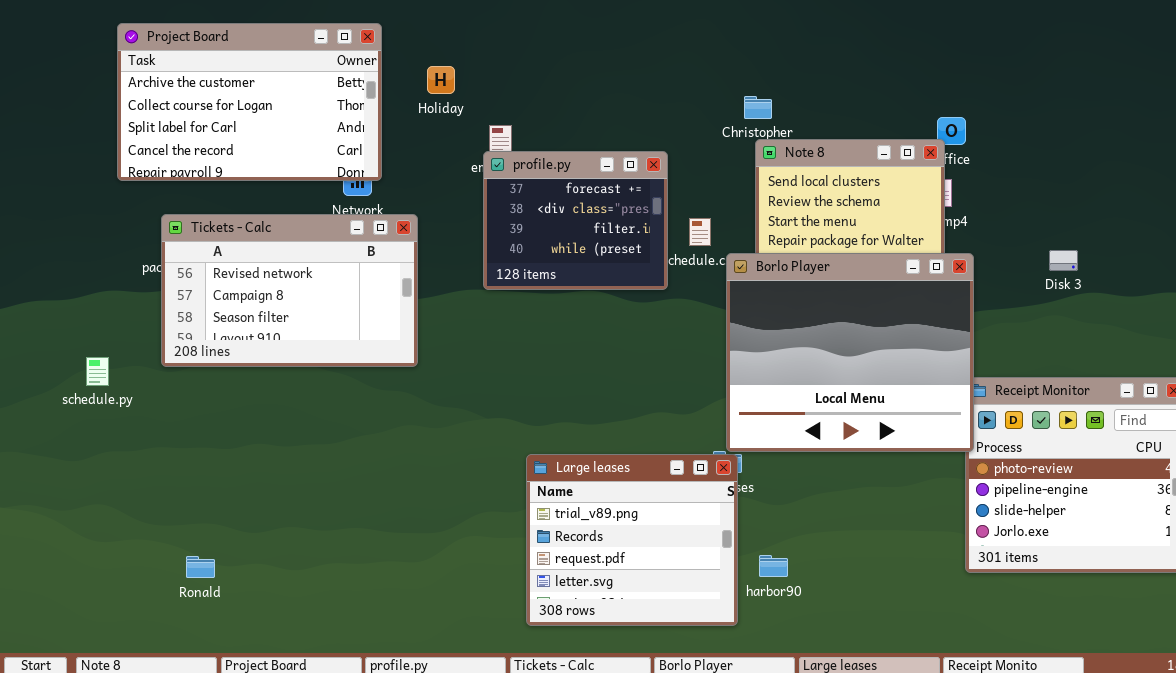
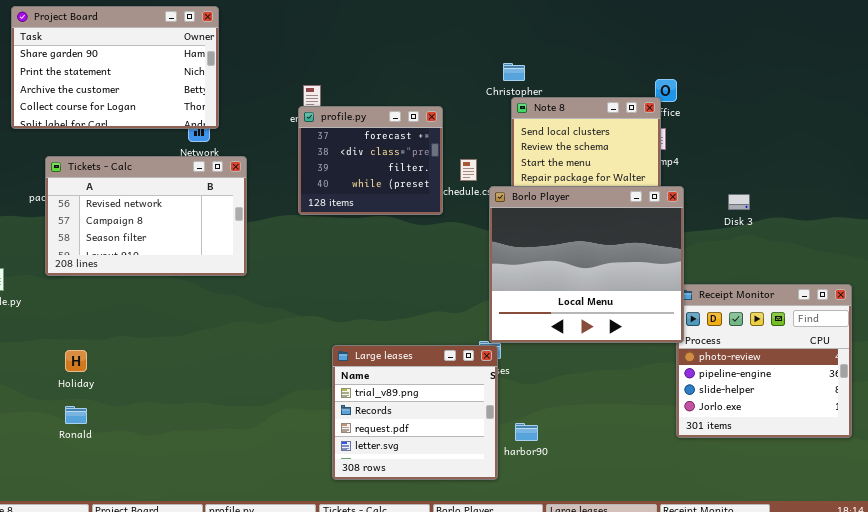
Project Board: [117,23,382,181] -> [11,6,219,129], scrolled up 2 rows
Holiday: [427,66,455,94] -> [65,350,87,372], moved
Disk 3: [1049,250,1078,271] -> [728,194,750,210], moved
Ronald: [186,556,215,578] -> [65,406,87,424], moved

